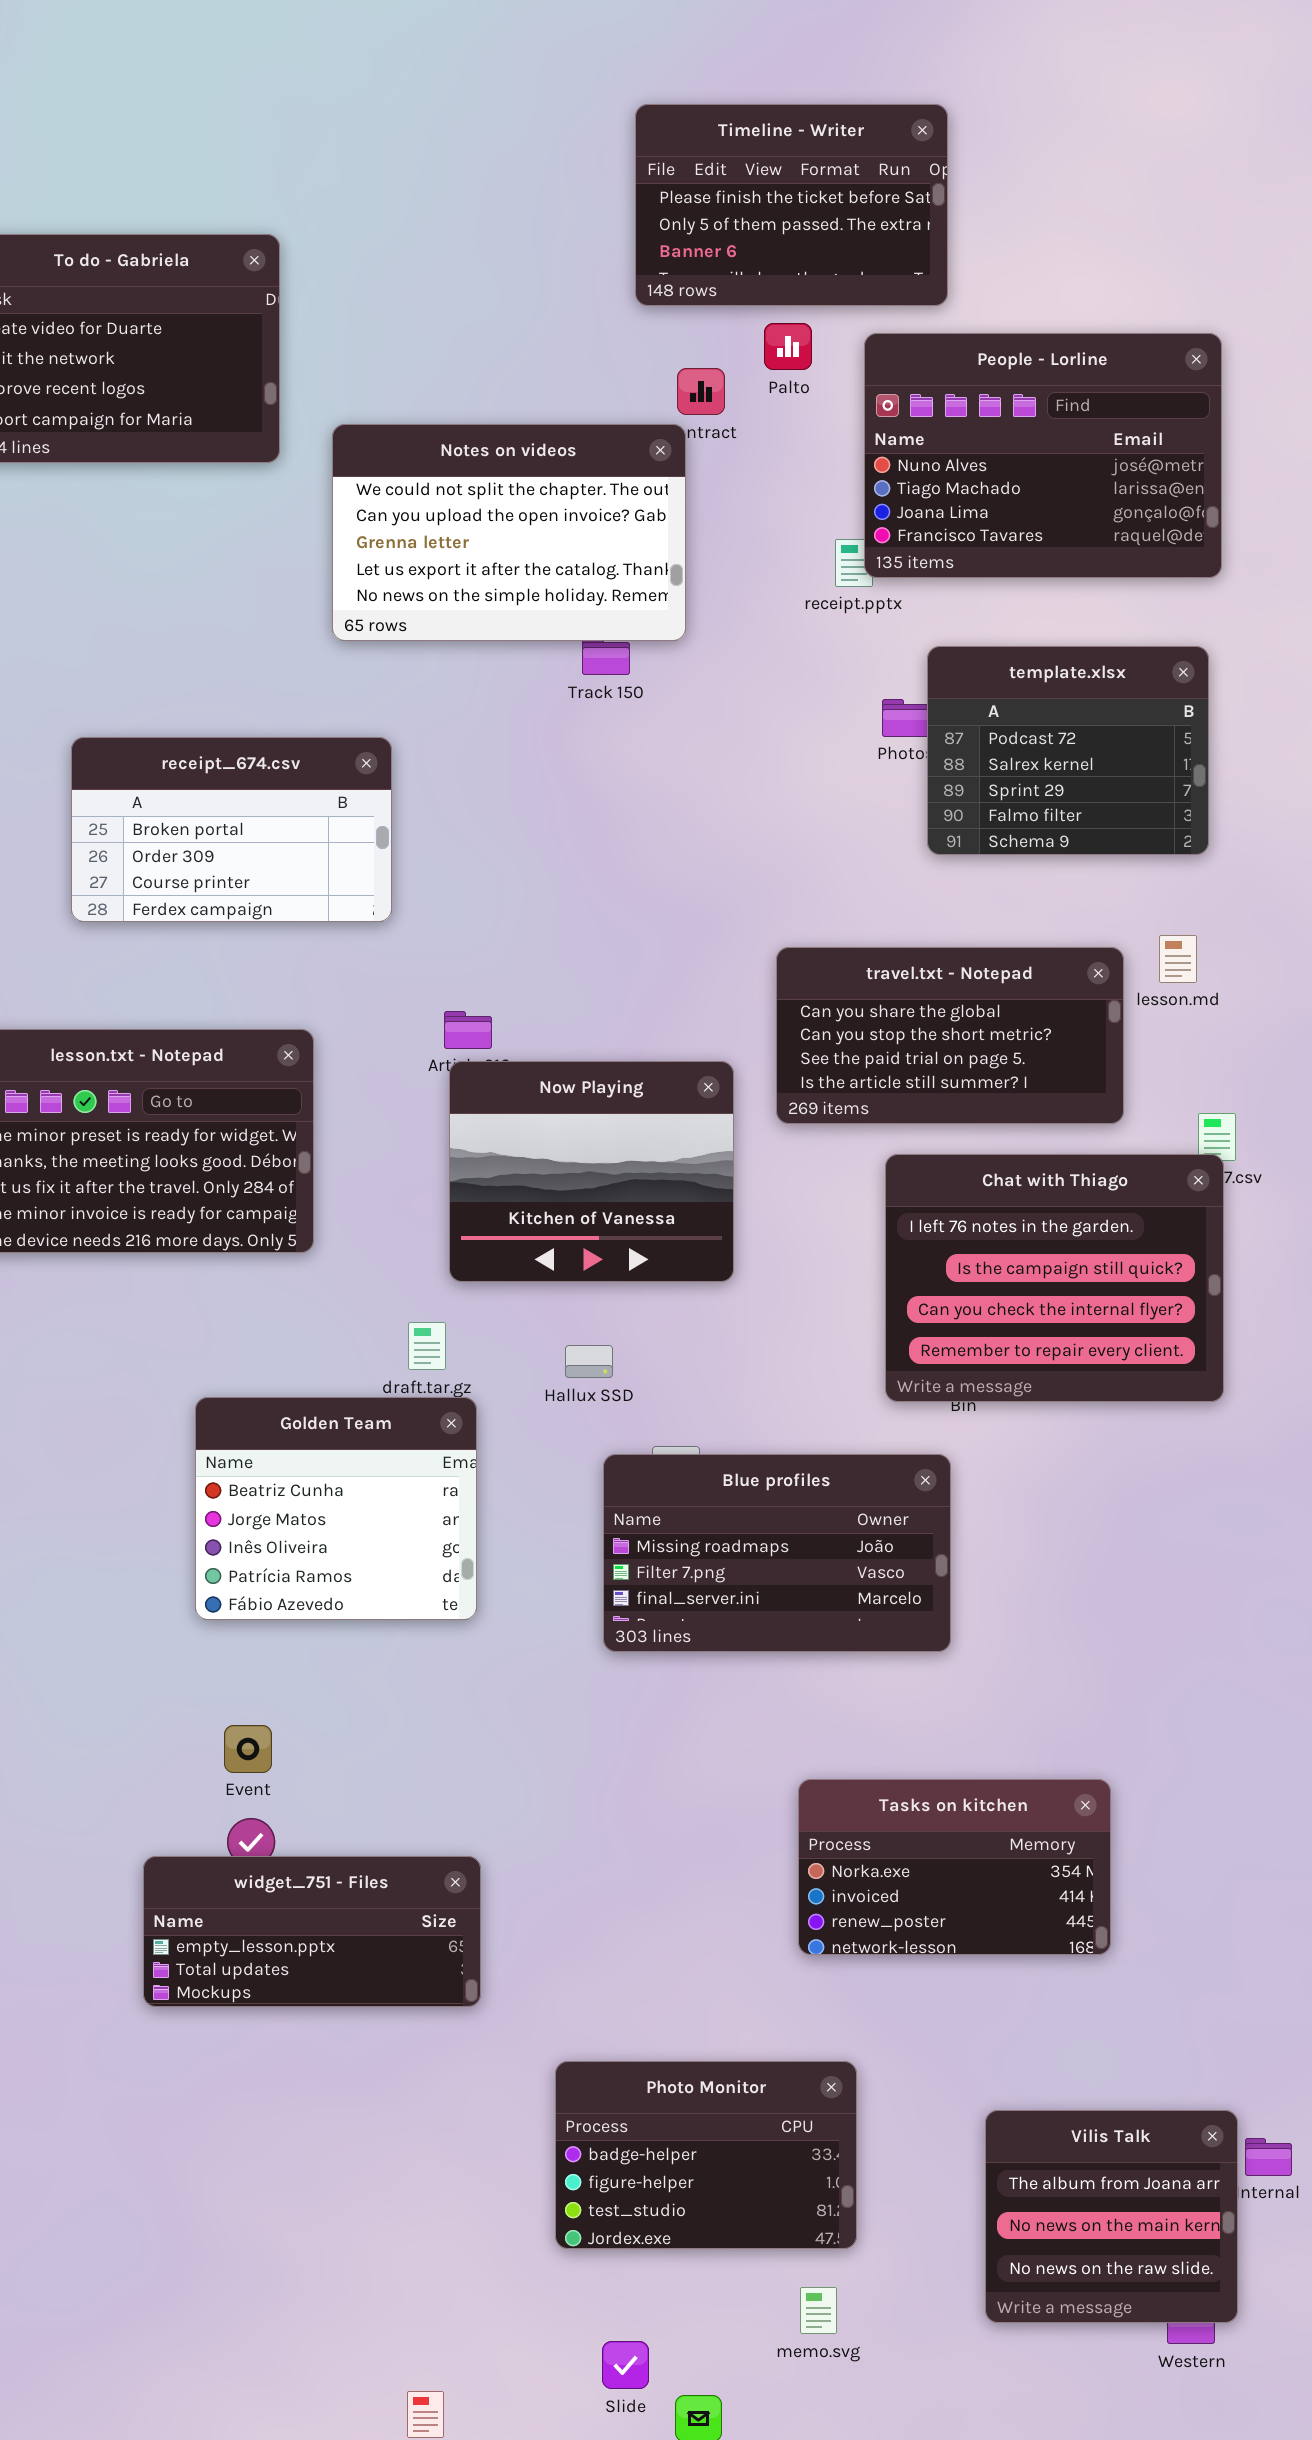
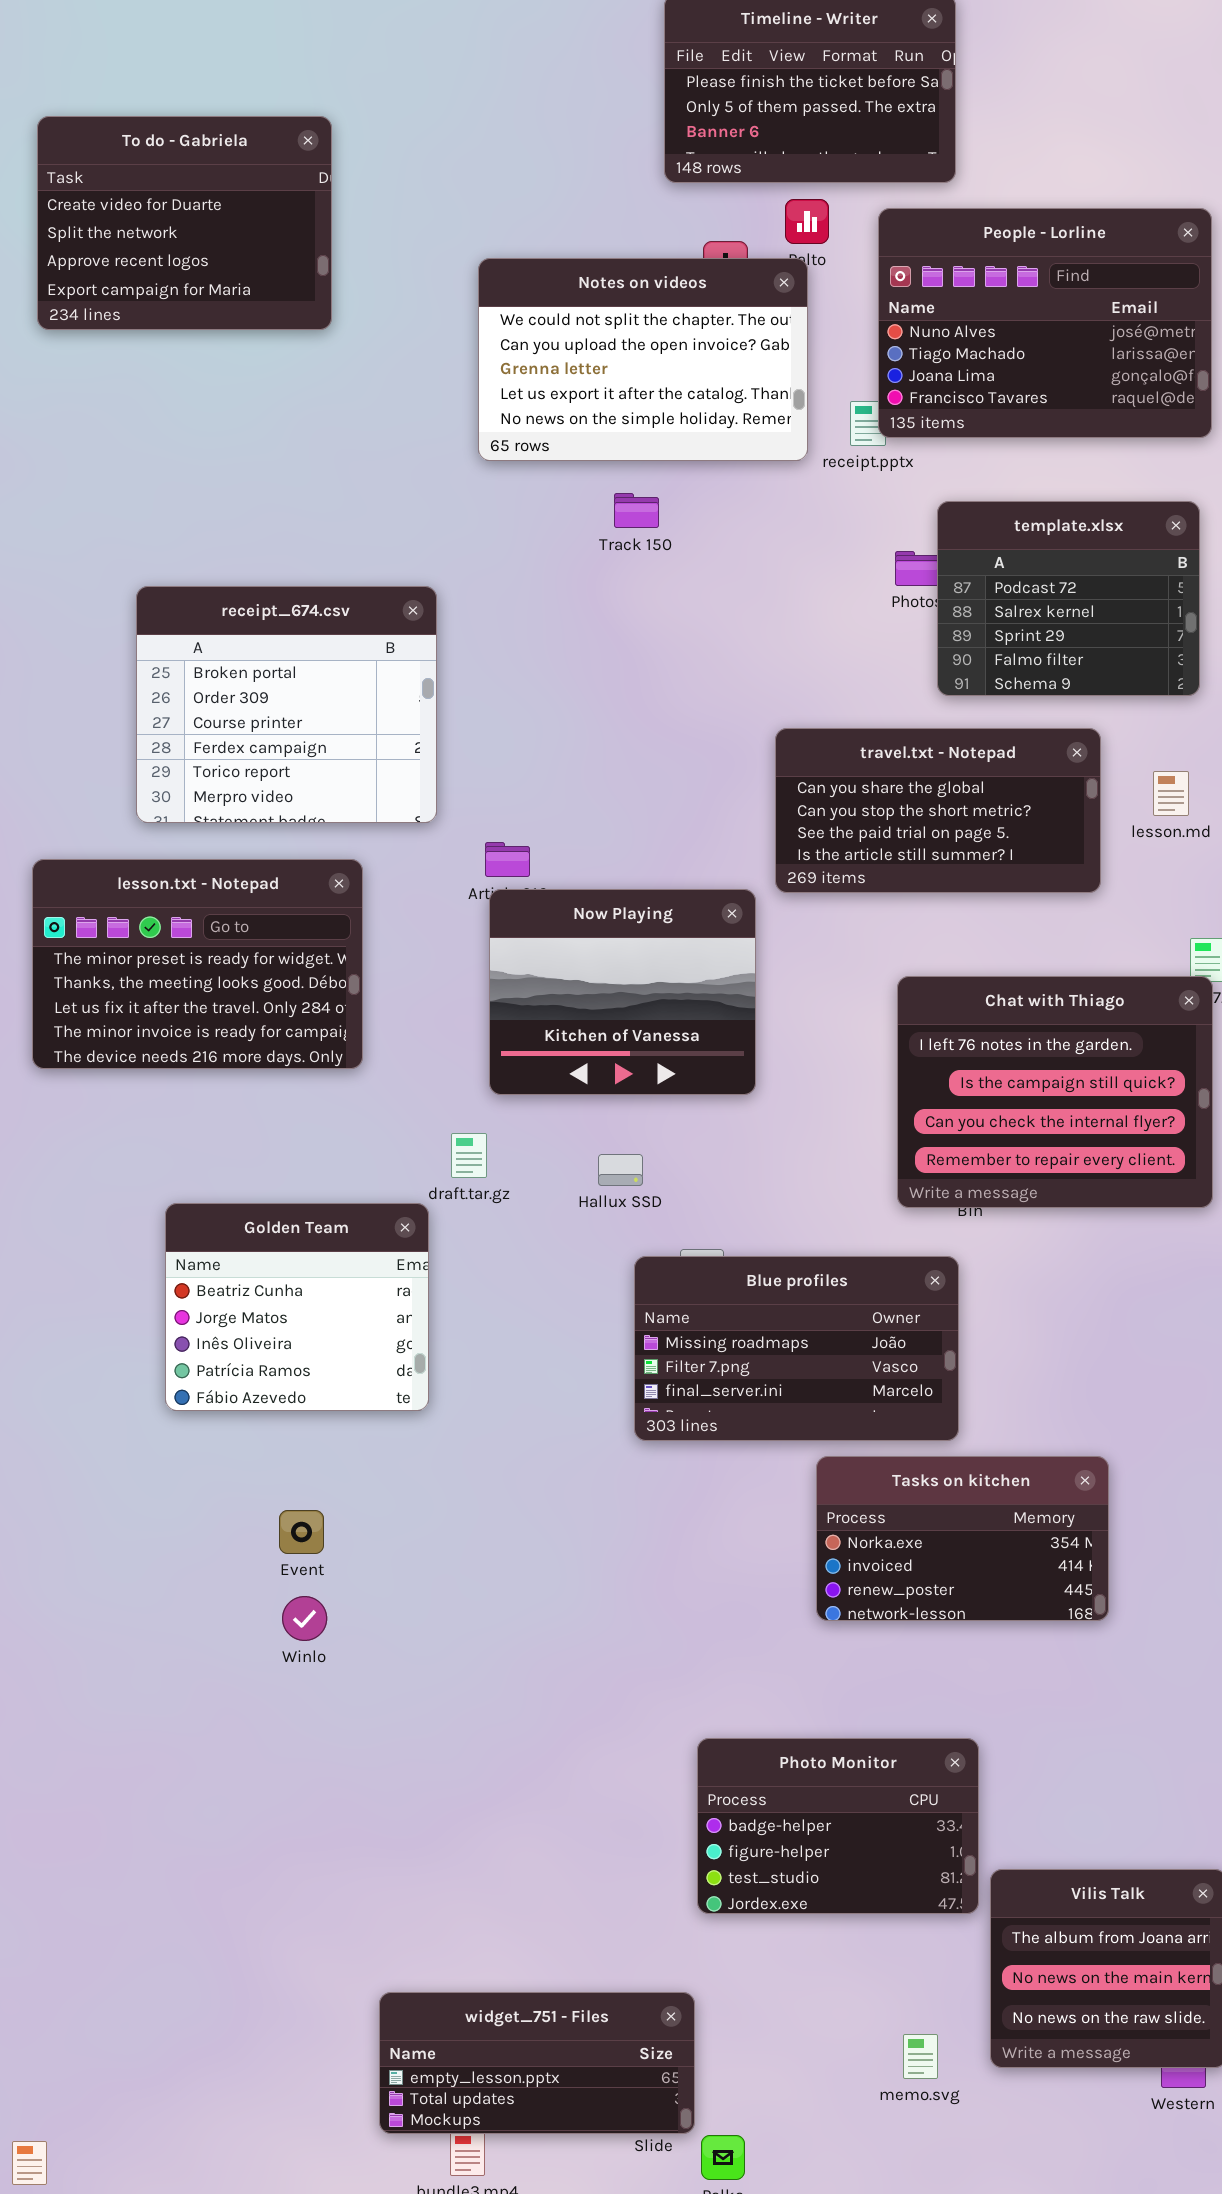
Notes on videos: [332,424,686,641] -> [478,258,808,461], moved
receipt_674.csv: [71,737,392,922] -> [136,586,437,823], resized
travel.txt - Notepad: [776,947,1124,1124] -> [775,728,1101,893], moved
Golden Team: [195,1397,477,1620] -> [165,1203,429,1411], moved
Tasks on kitchen: [798,1779,1111,1955] -> [816,1456,1109,1621], moved
widget_751 - Files: [143,1856,481,2007] -> [379,1992,695,2134], moved
Photo Monitor: [555,2061,857,2249] -> [697,1738,979,1914], moved
memo.svg: [800,2287,837,2334] -> [903,2034,938,2079], moved

